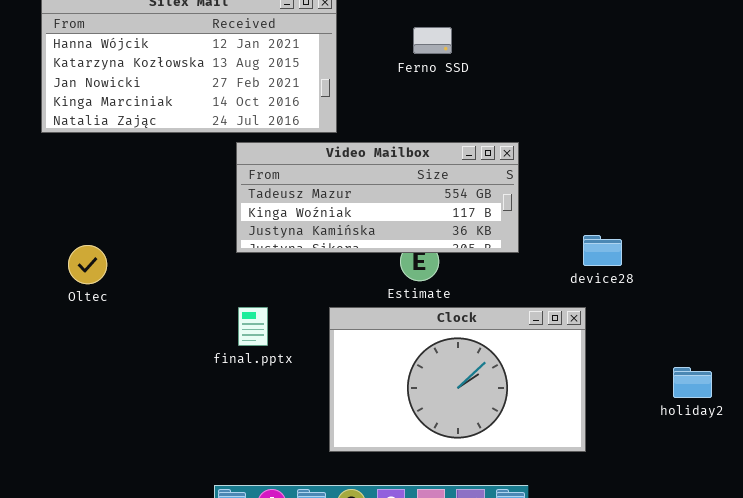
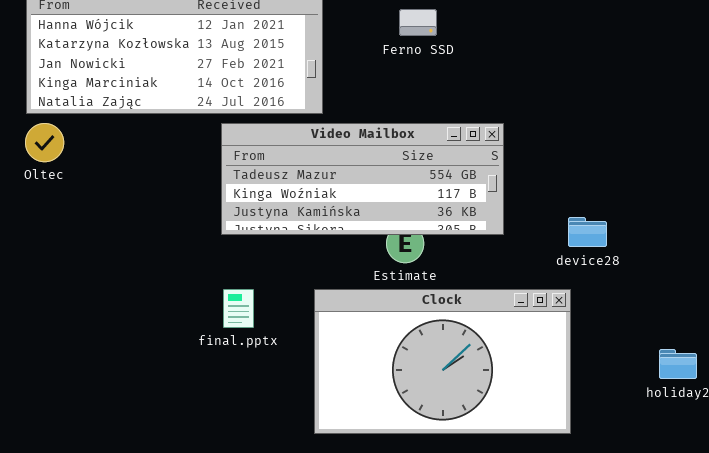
Oltec: [68,245,107,284] -> [25,123,64,162], moved

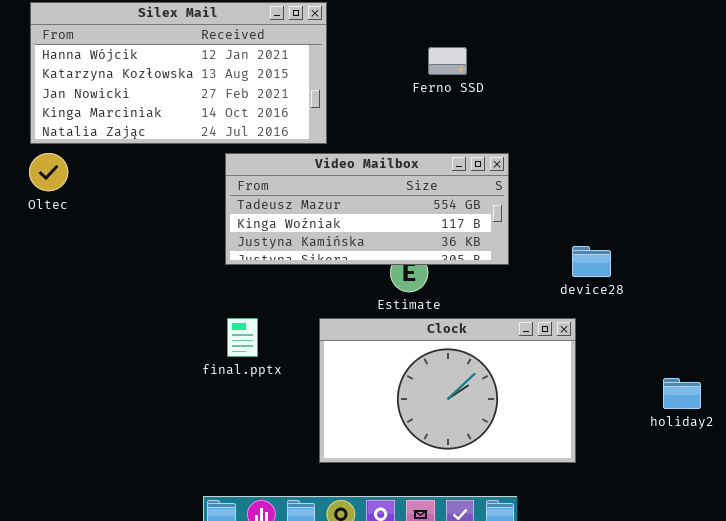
Ferno SSD: [399,9,437,36] -> [428,47,467,75], moved

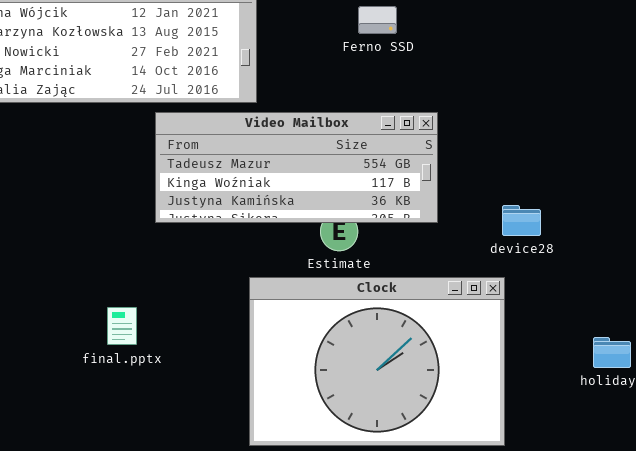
final.pptx: [227,318,258,357] -> [107,307,137,345], moved
Clock: [319,318,576,463] -> [249,277,505,446], resized

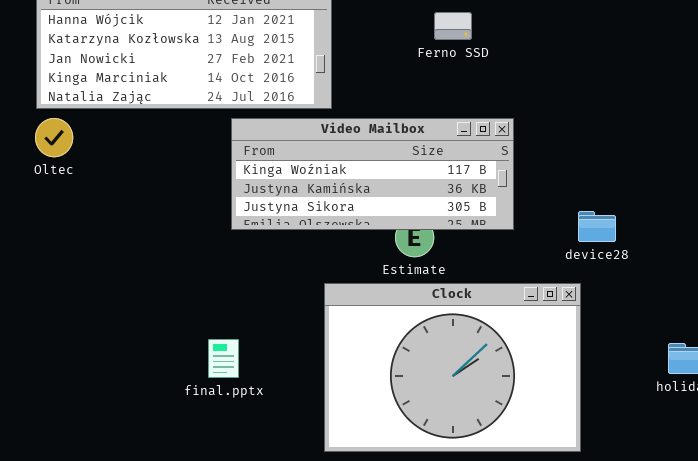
Video Mailbox: [155,112,438,223] -> [231,118,514,230], scrolled down 1 row
final.pptx: [107,307,137,345] -> [208,339,239,378], moved

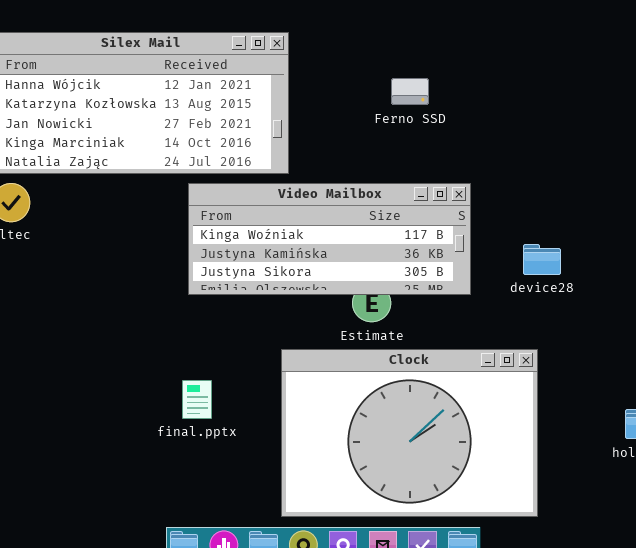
device28: [578,211,616,242] -> [523,244,561,275], moved
final.pptx: [208,339,239,378] -> [182,380,212,419], moved

